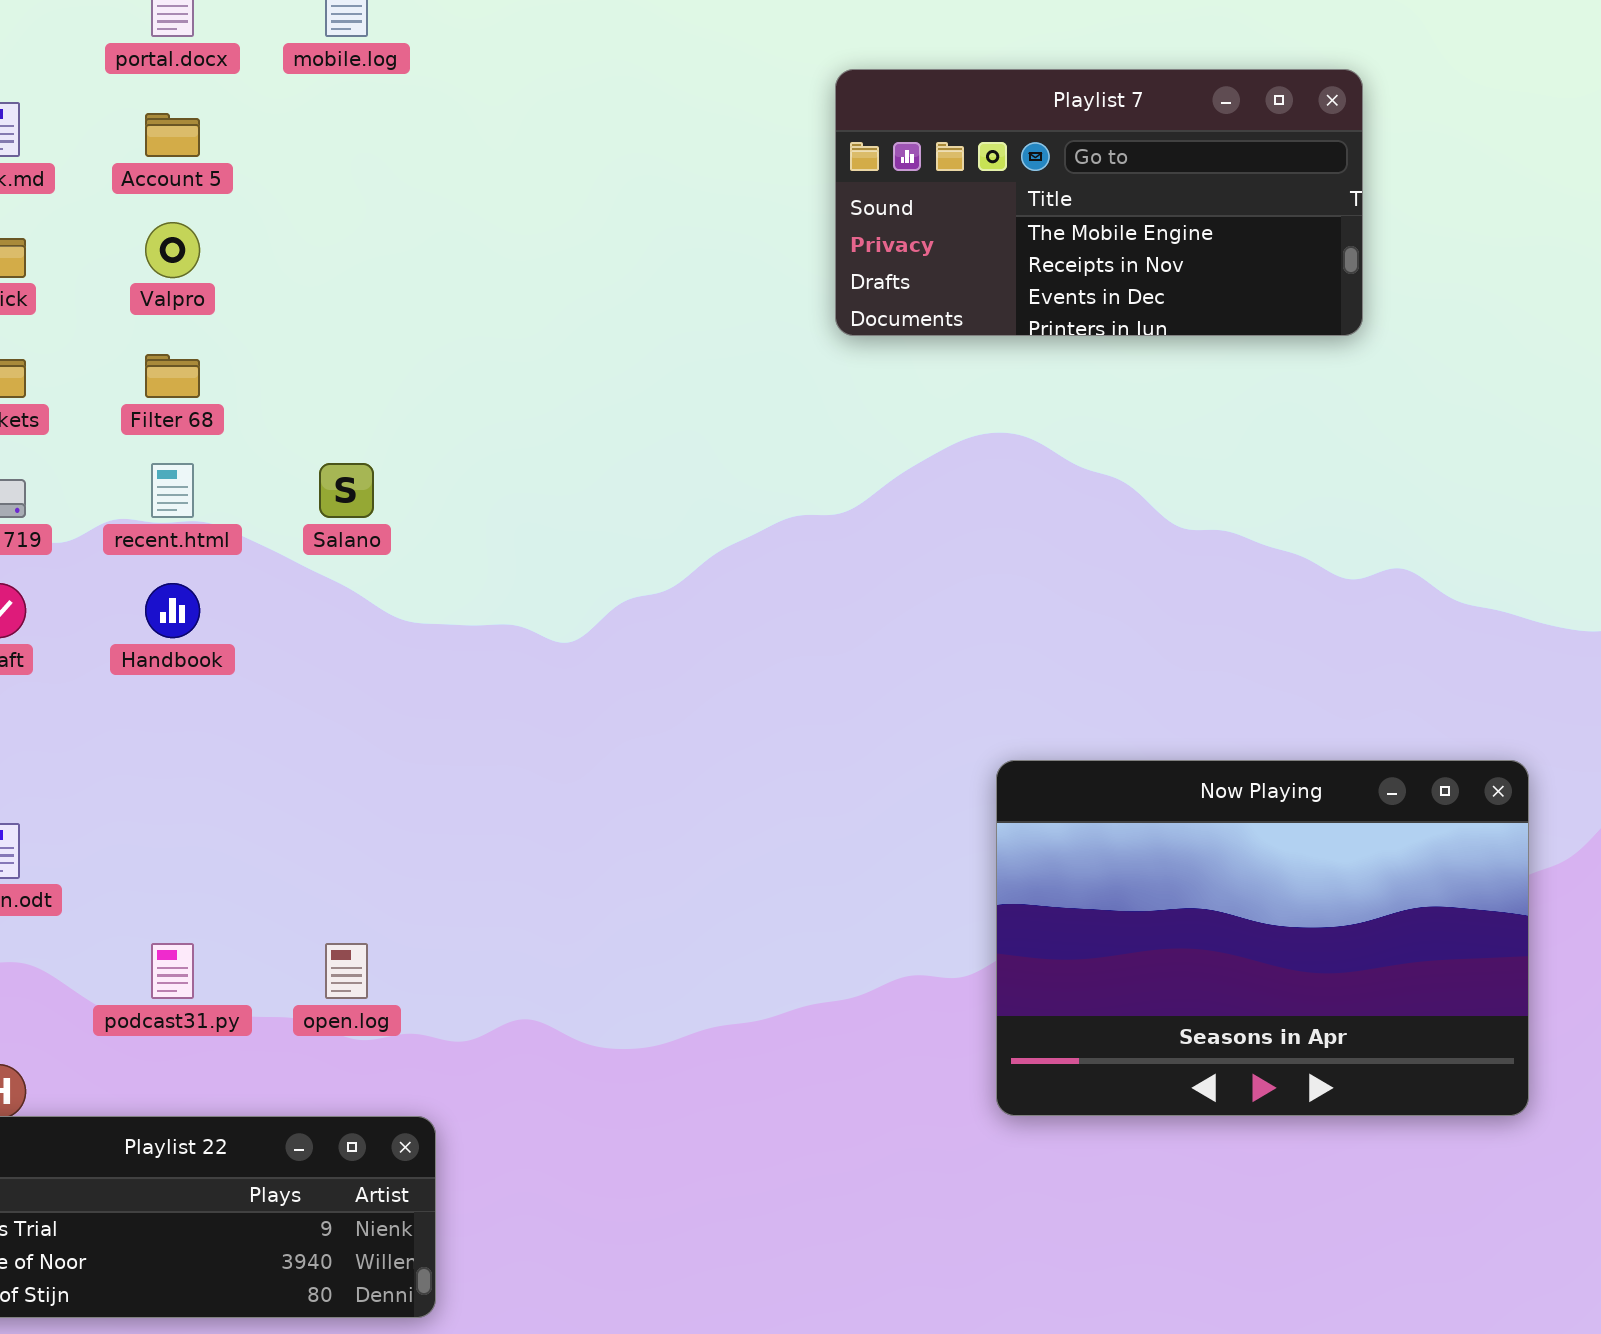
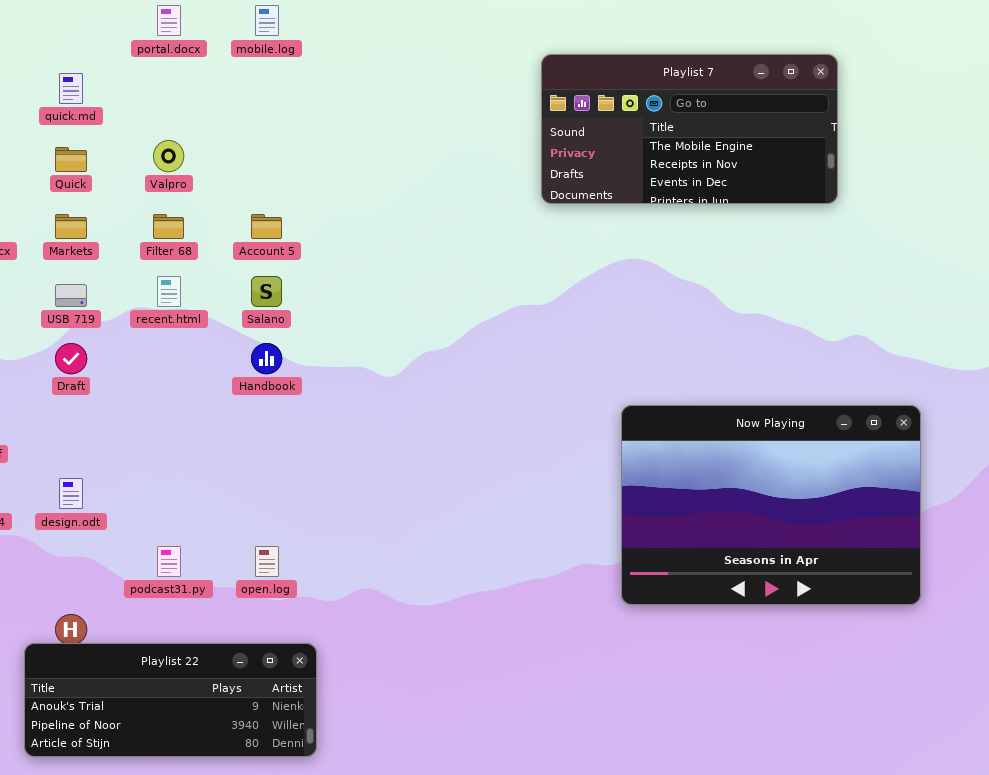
Account 5: [145,113,200,157] -> [251,214,282,239], moved
Handbook: [145,583,200,638] -> [251,343,282,374], moved
Now Playing: [996,760,1529,1116] -> [621,405,921,605], moved

